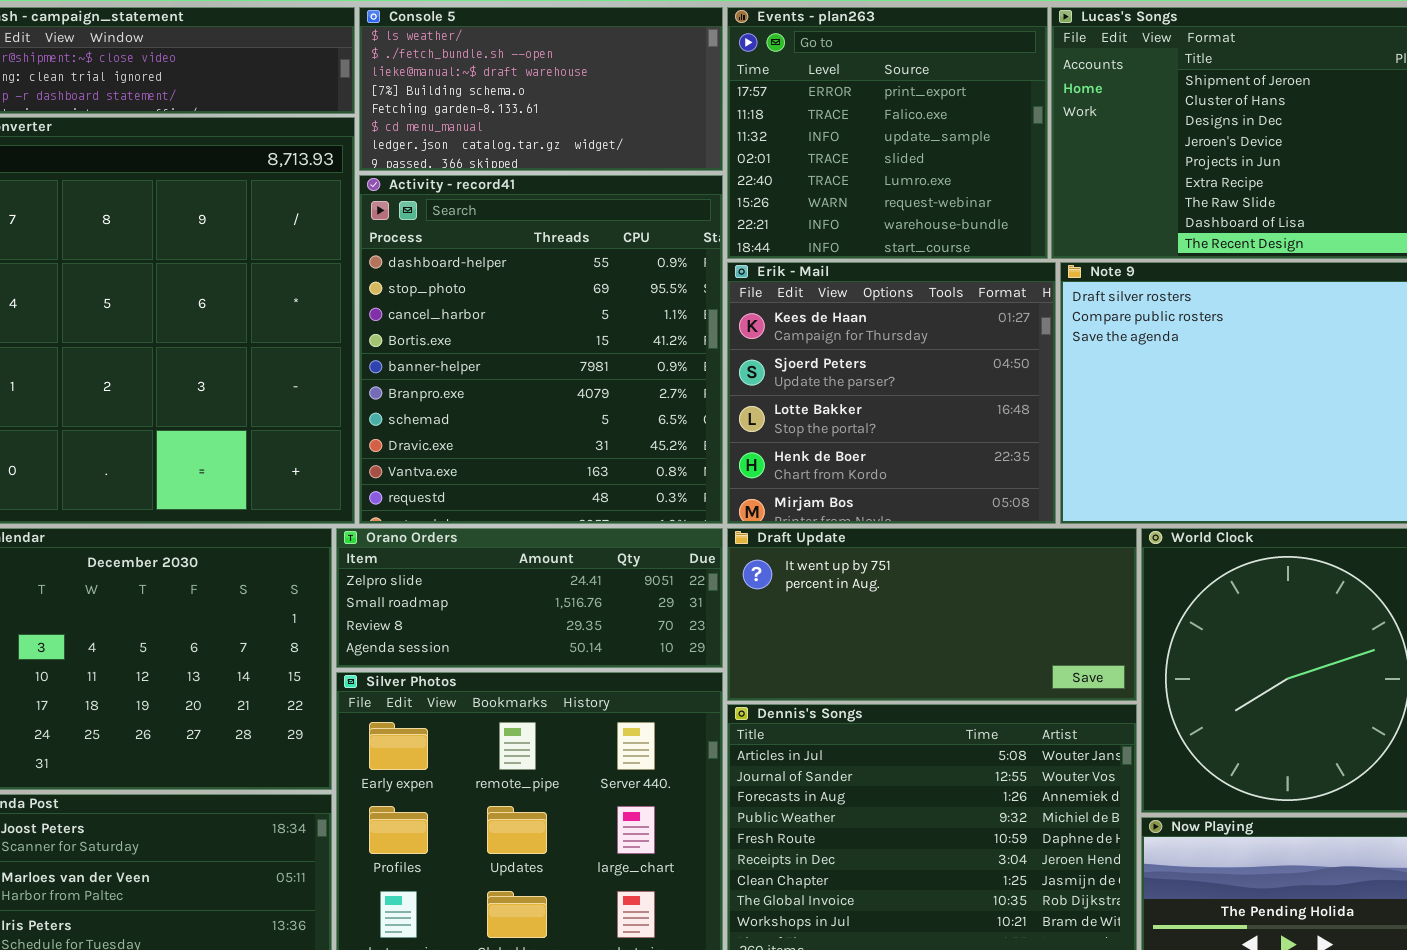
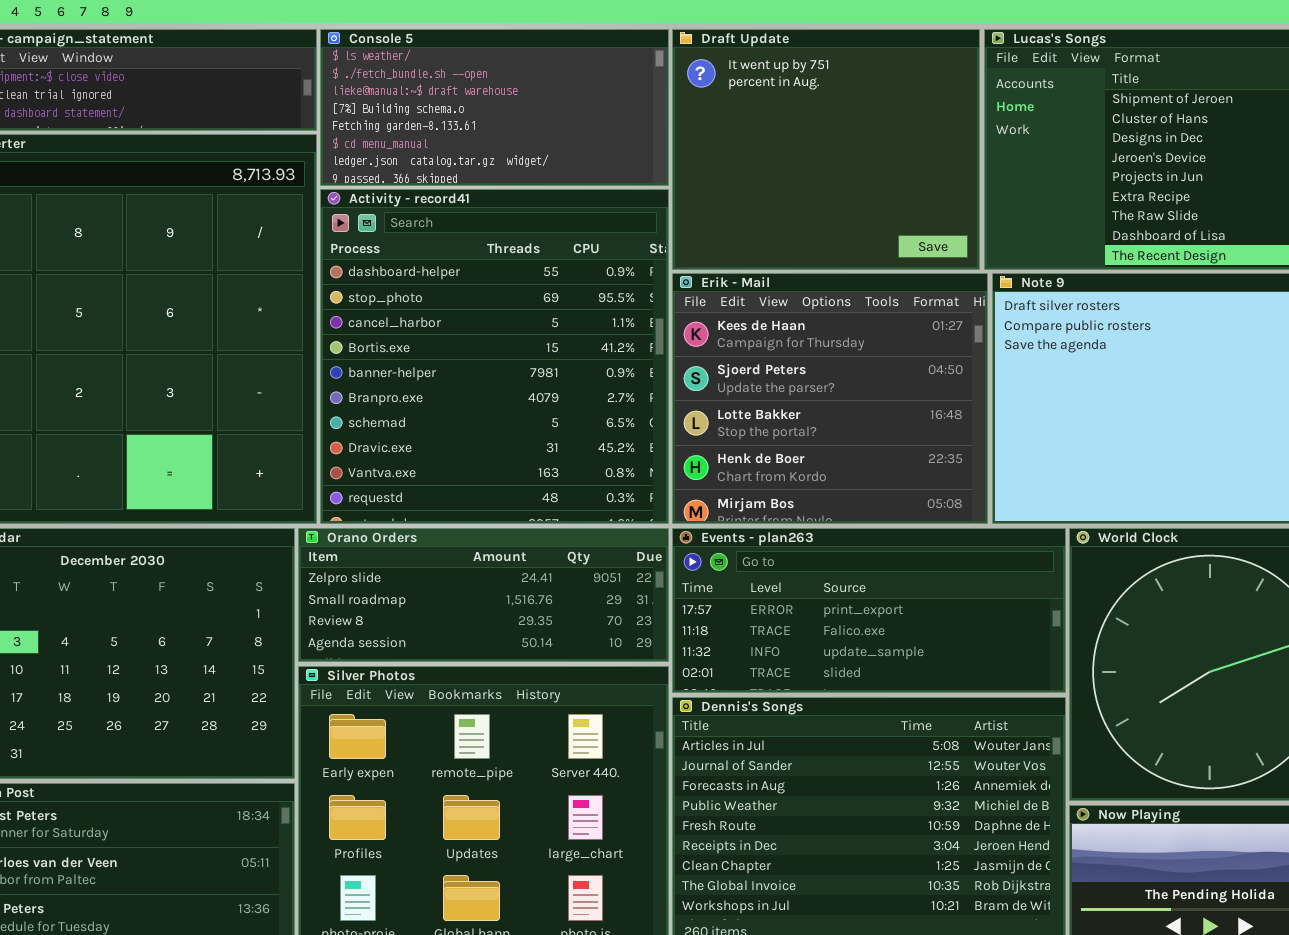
Events - plan263: [727,7,1048,259] -> [672,528,1066,693], moved, resized
Draft Update: [727,528,1137,701] -> [672,29,980,270], moved, resized

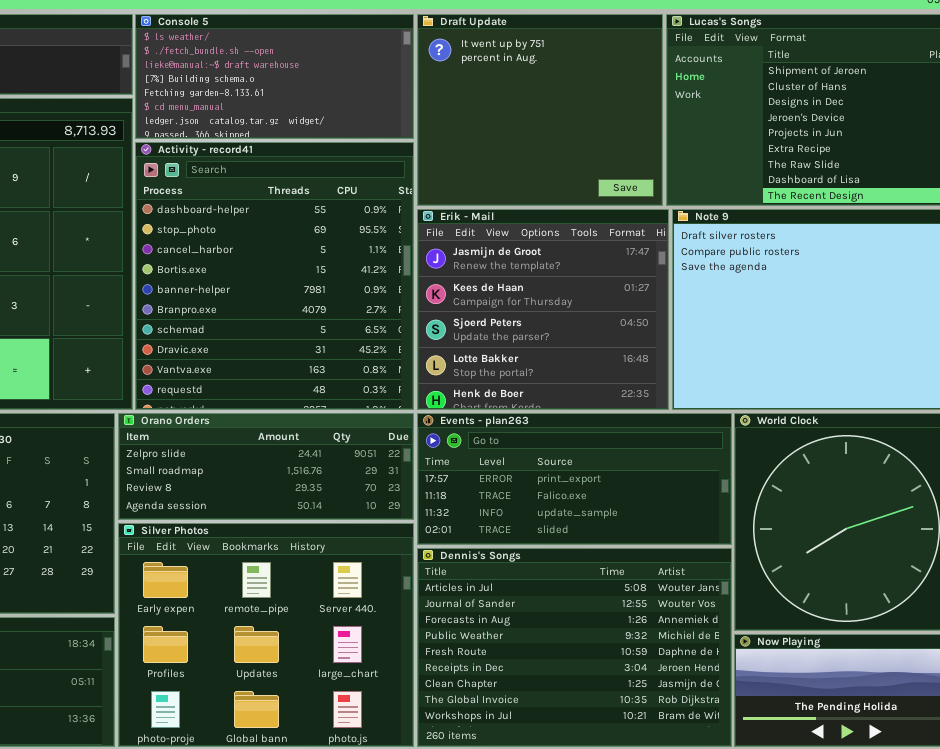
Erik - Mail: [672,273,988,524] -> [417,209,669,410], scrolled up 1 row

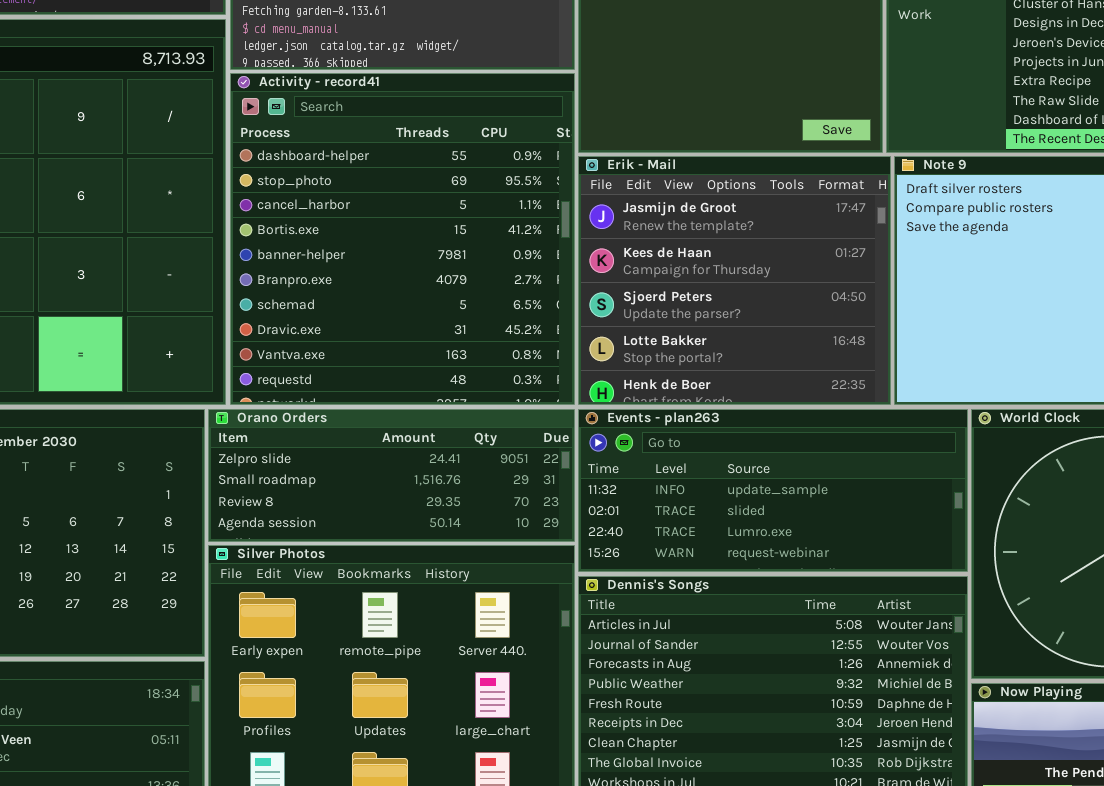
Events - plan263: [417,413,732,545] -> [578,409,968,572], scrolled down 2 rows

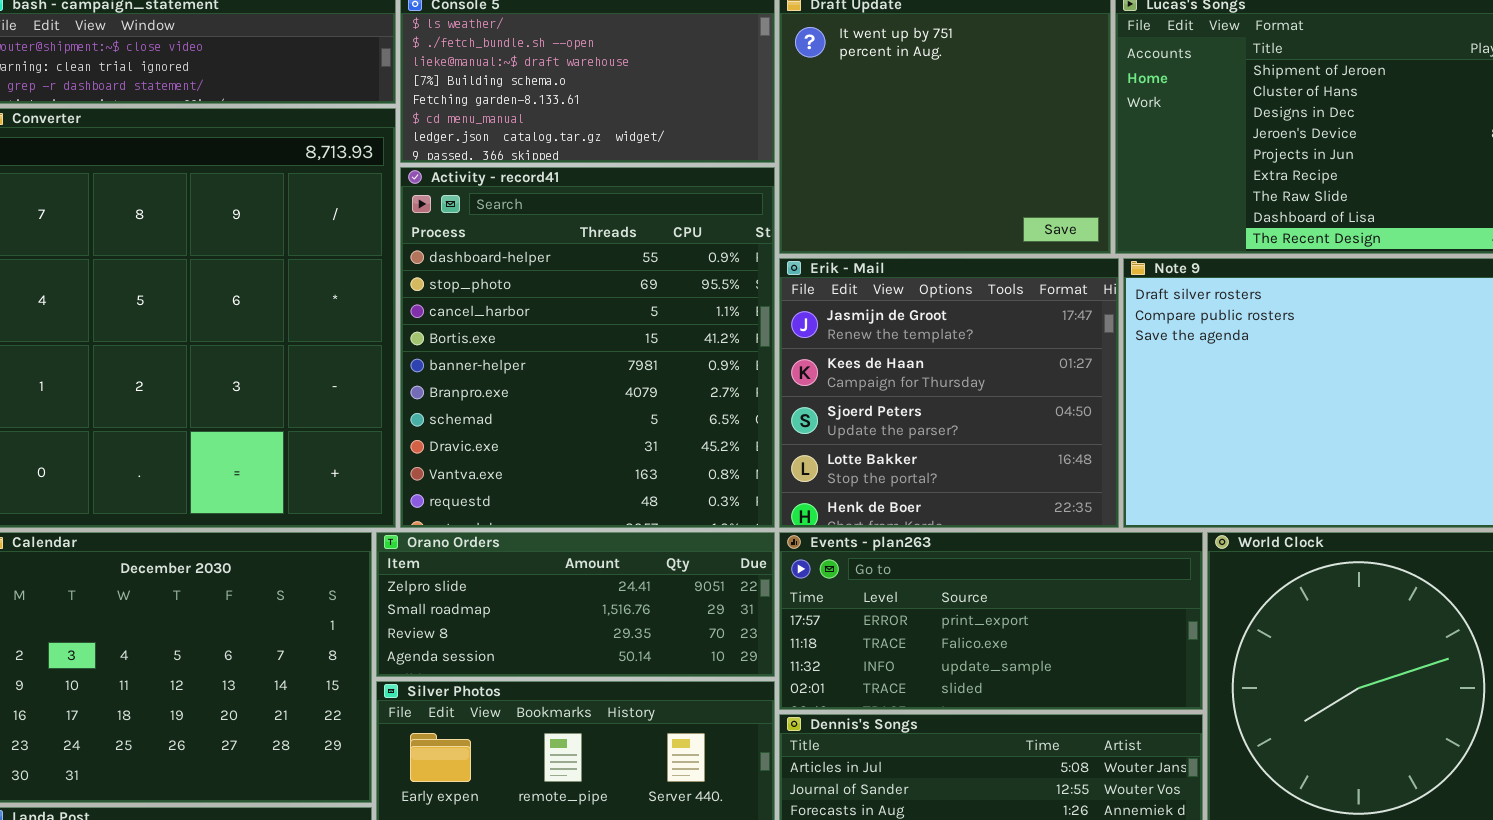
Events - plan263: [578,409,968,572] -> [779,532,1203,710], scrolled up 2 rows

